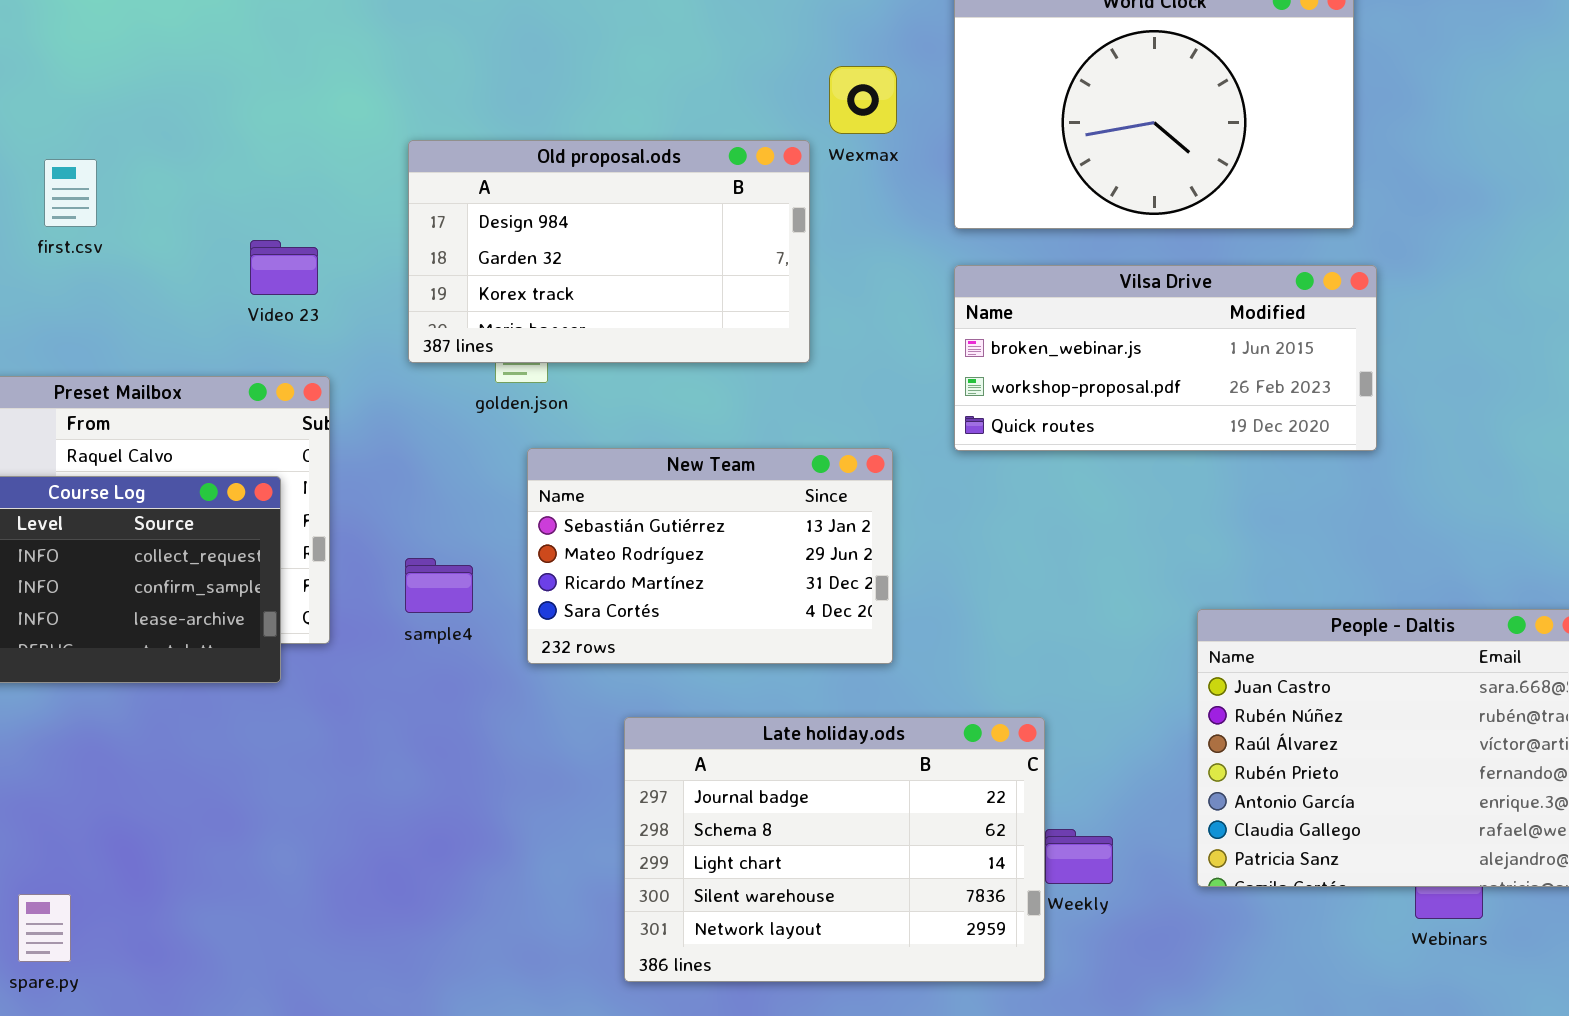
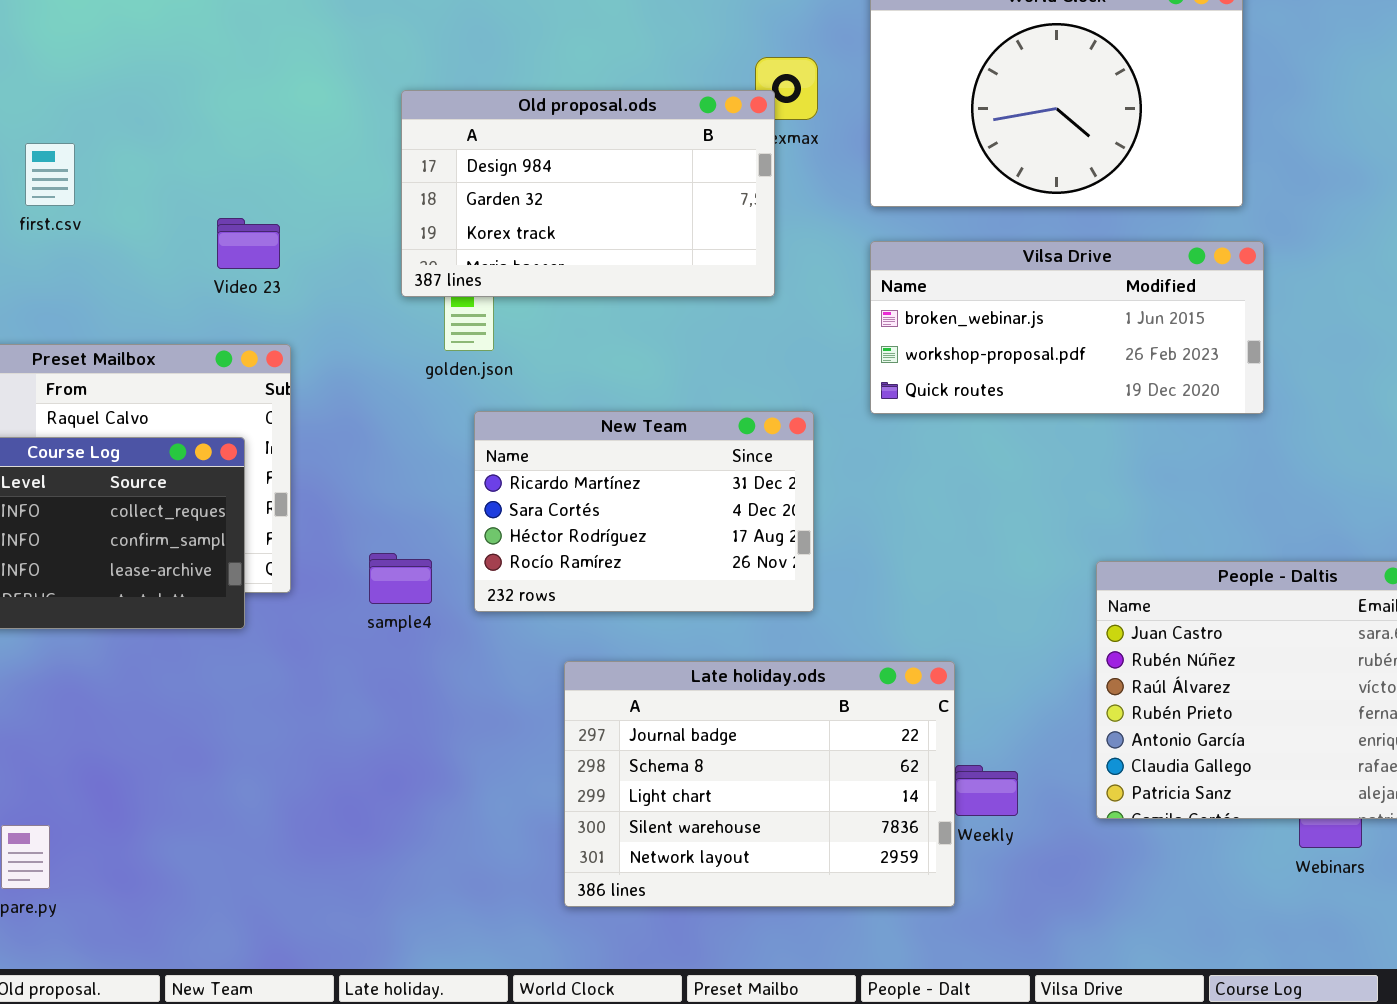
Old proposal.ods: [408,140,810,363] -> [401,90,775,297], moved
New Team: [527,448,893,664] -> [474,411,814,612], scrolled down 2 rows
sample4: [405,558,473,613] -> [369,553,432,604], moved

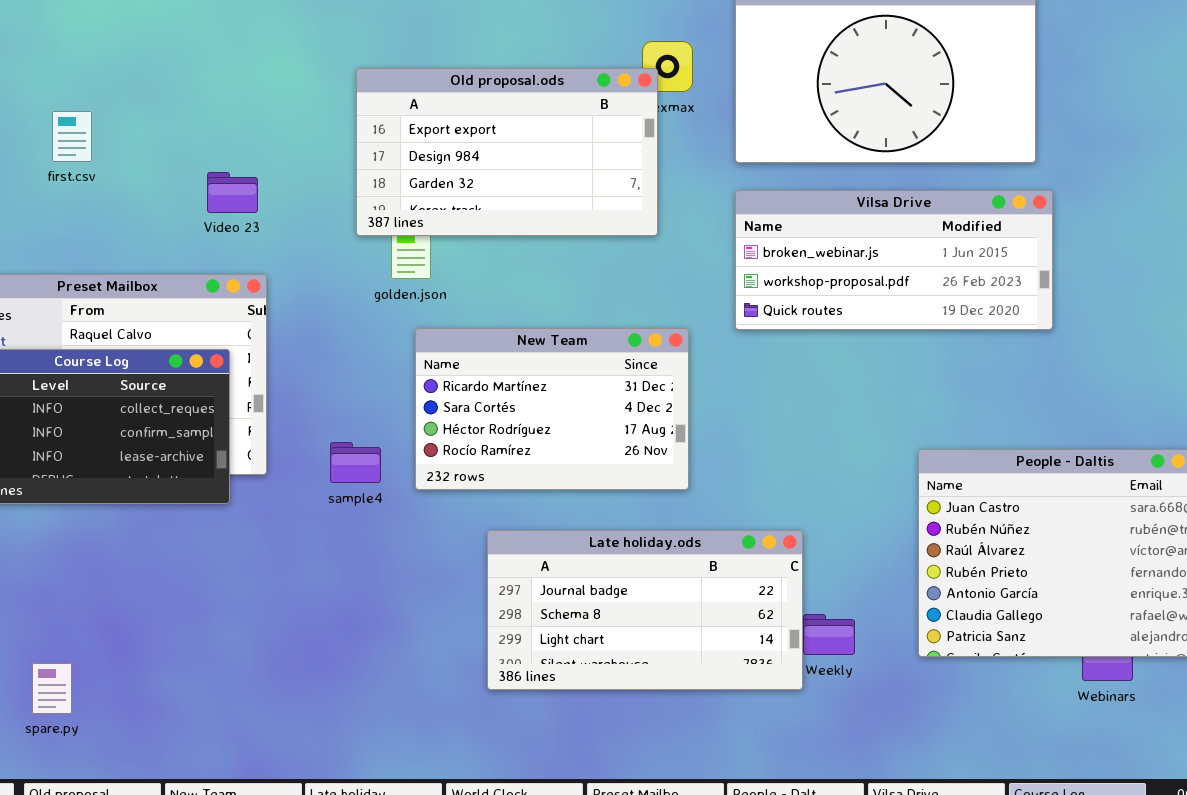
Old proposal.ods: [401,90,775,297] -> [356,68,658,236], scrolled up 1 row
Late holiday.ods: [564,661,955,907] -> [487,530,803,690], resized

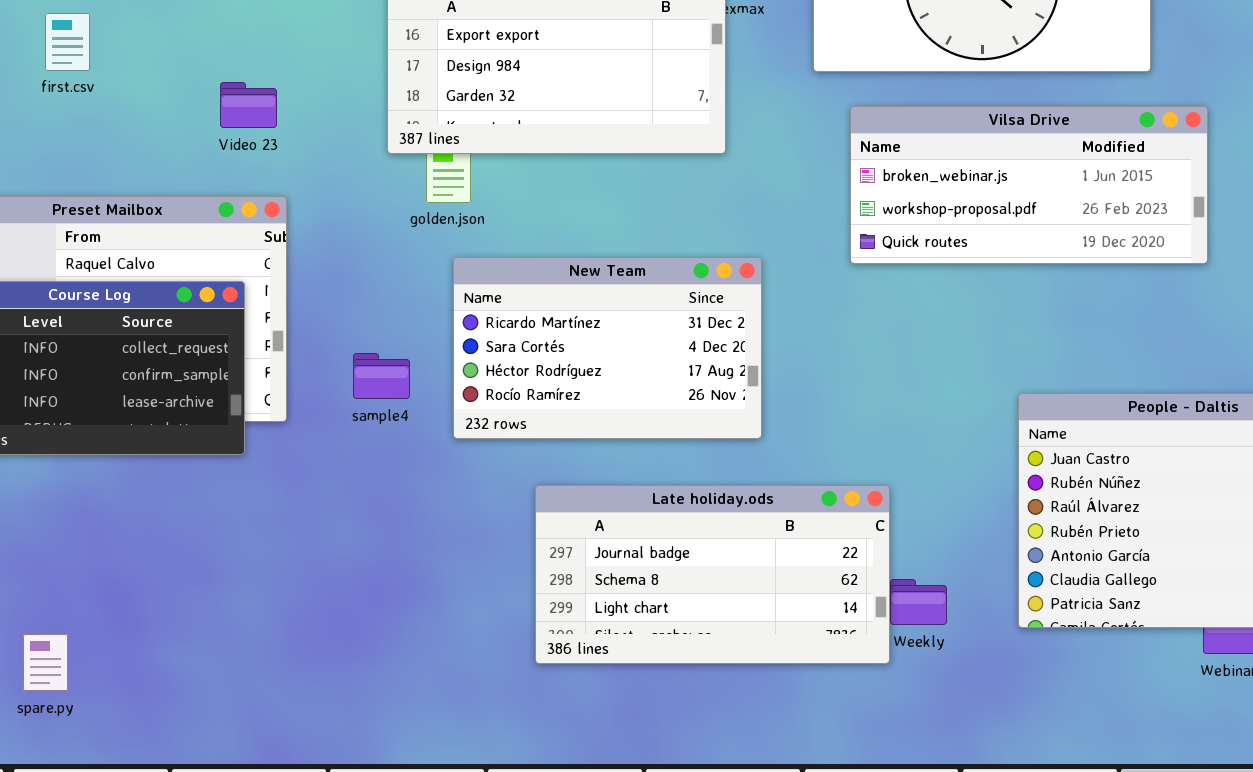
Vilsa Drive: [735,190,1053,330] -> [850,106,1208,264], moved
sample4: [330,442,381,483] -> [353,353,410,399], moved

